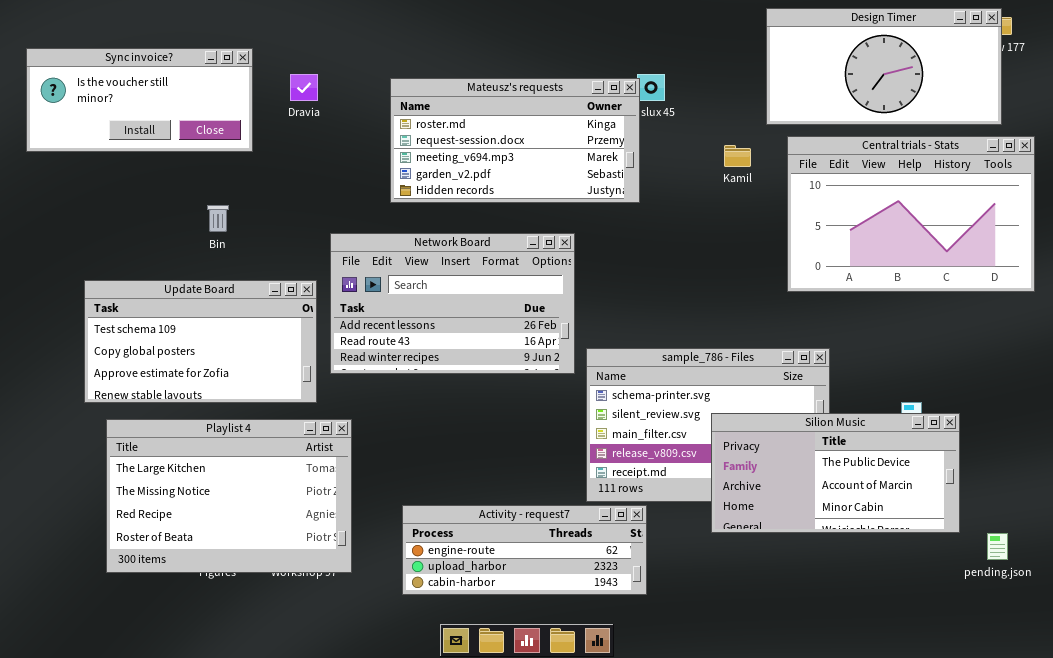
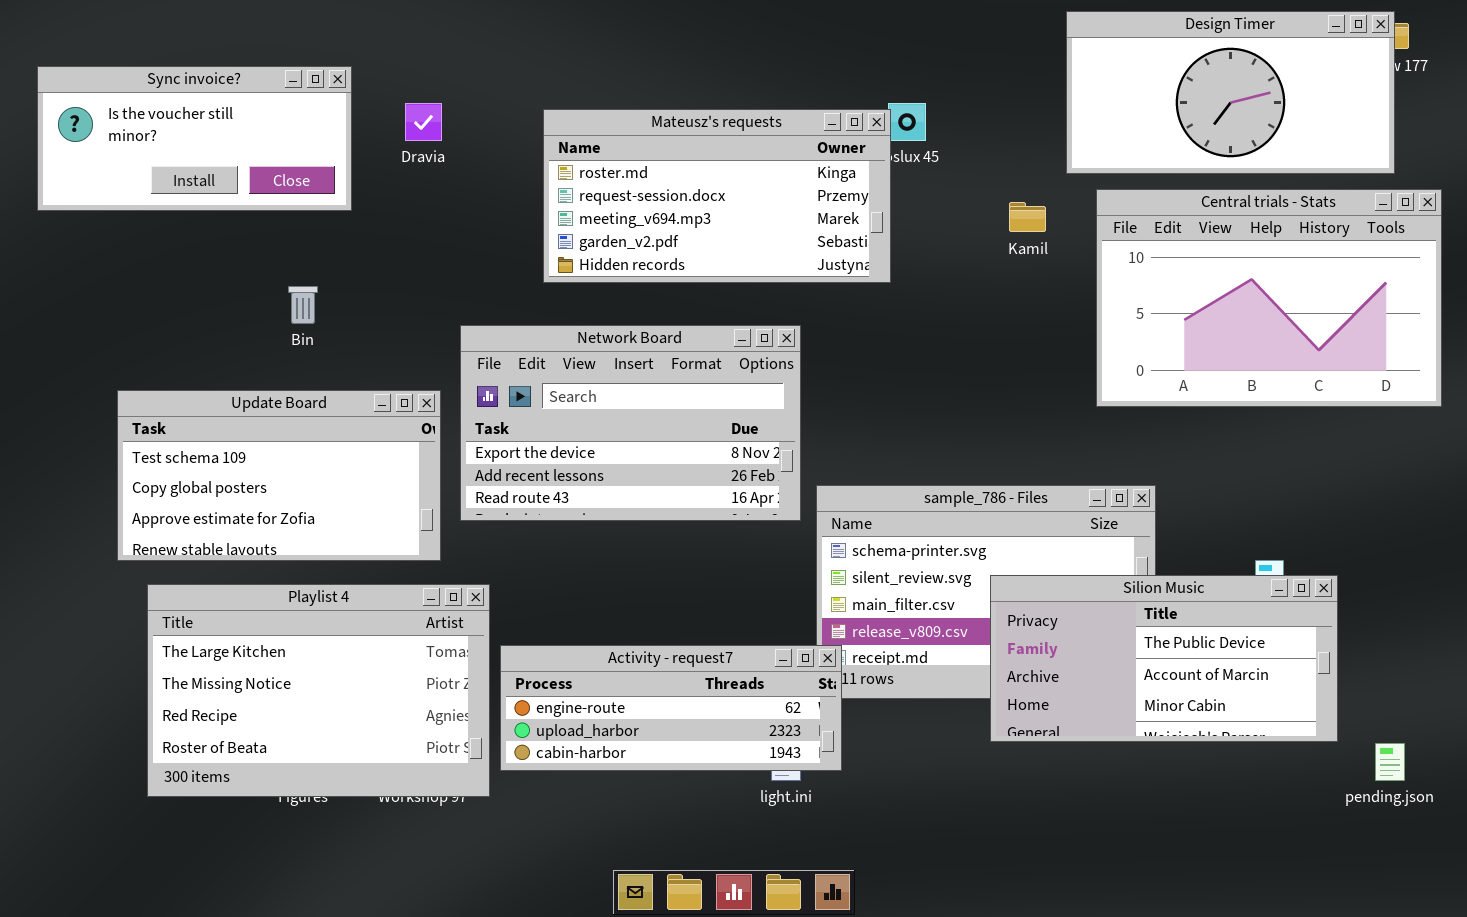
Network Board: [330,233,575,374] -> [460,325,801,521], scrolled up 1 row
Activity - request7: [402,505,647,595] -> [500,645,842,771], moved

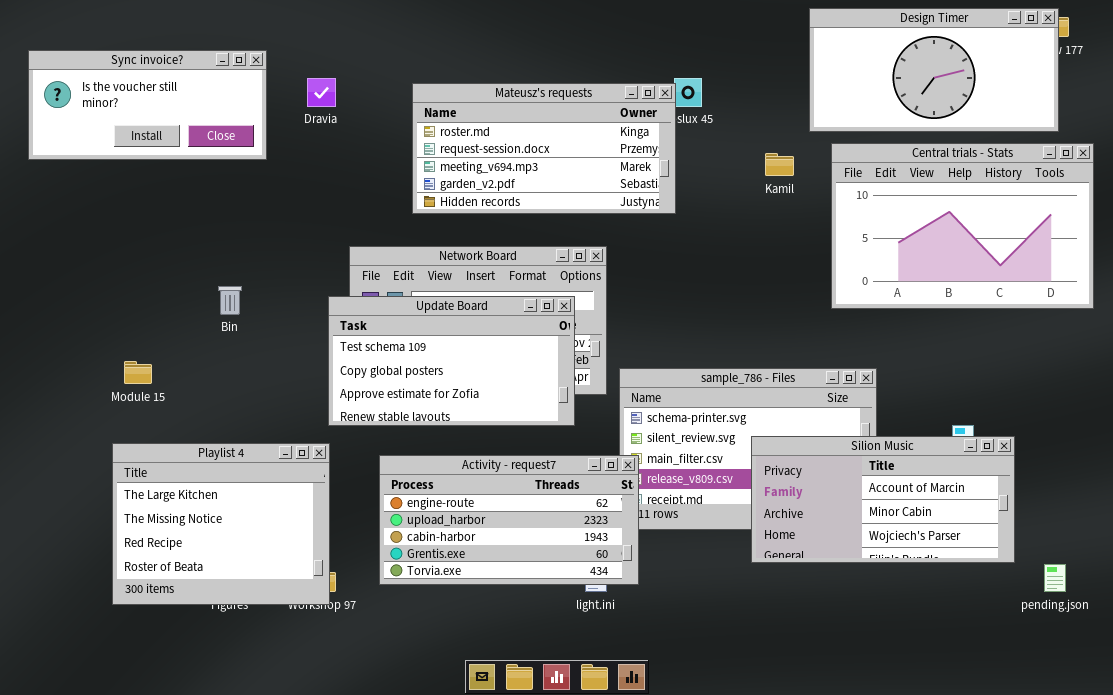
Bin: [288,286,318,324] -> [218,286,242,315], moved
Update Board: [117,390,441,561] -> [328,296,575,426], moved
Silion Music: [990,575,1338,742] -> [751,436,1015,563], scrolled down 1 row
Playlist 4: [147,584,490,797] -> [112,443,330,605], resized
Activity - request7: [500,645,842,771] -> [379,455,639,585], resized

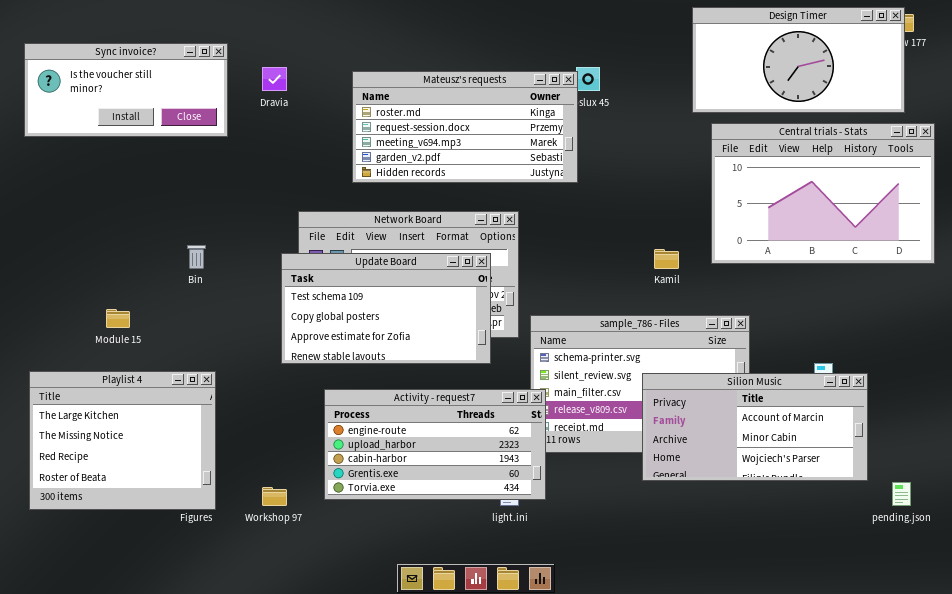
Kamil: [765,153,794,176] -> [654,249,679,269], moved
Playlist 4: [112,443,330,605] -> [29,371,216,510], moved

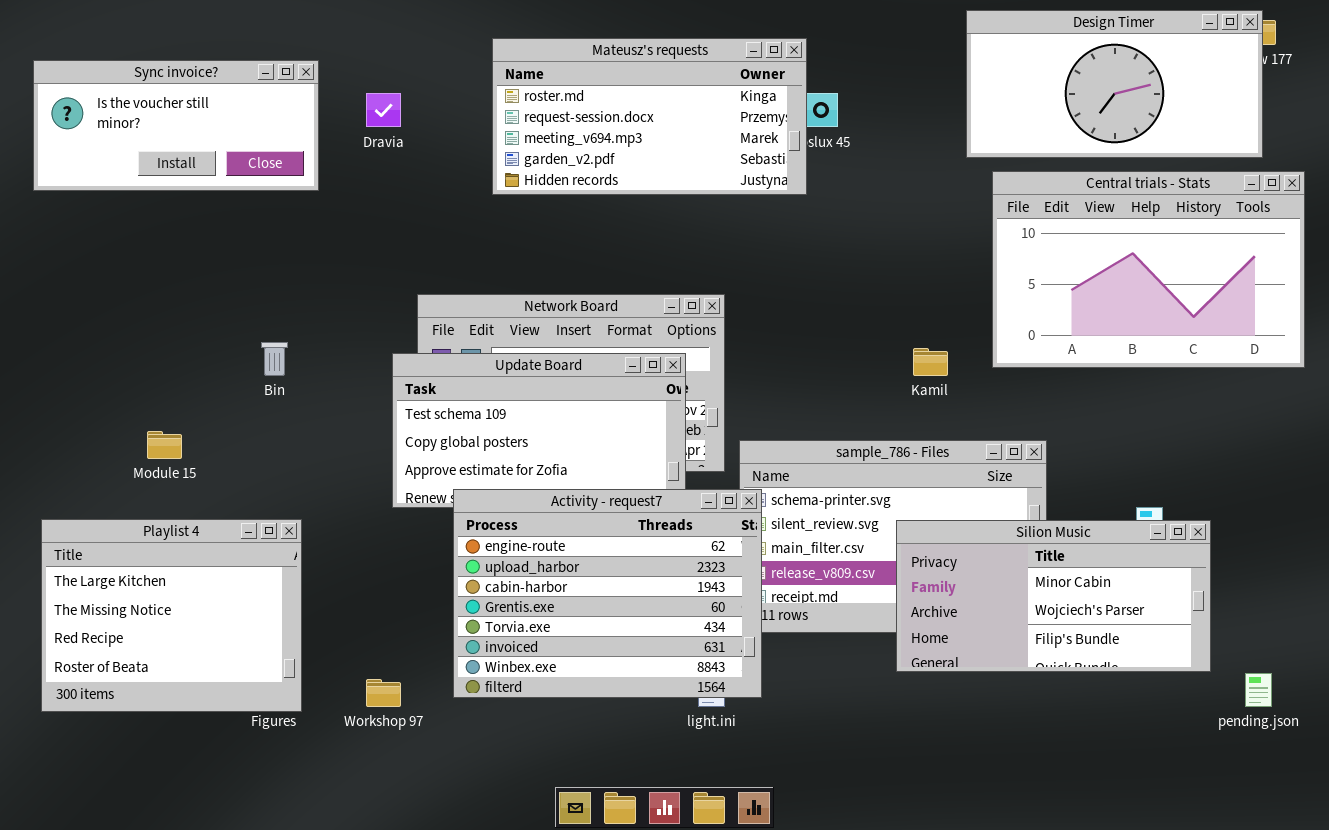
Mateusz's requests: [352,71,578,183] -> [492,38,807,195], moved
Silion Music: [642,373,868,481] -> [896,520,1211,672], scrolled down 1 row
Activity - request7: [324,389,546,500] -> [453,489,762,698], resized

